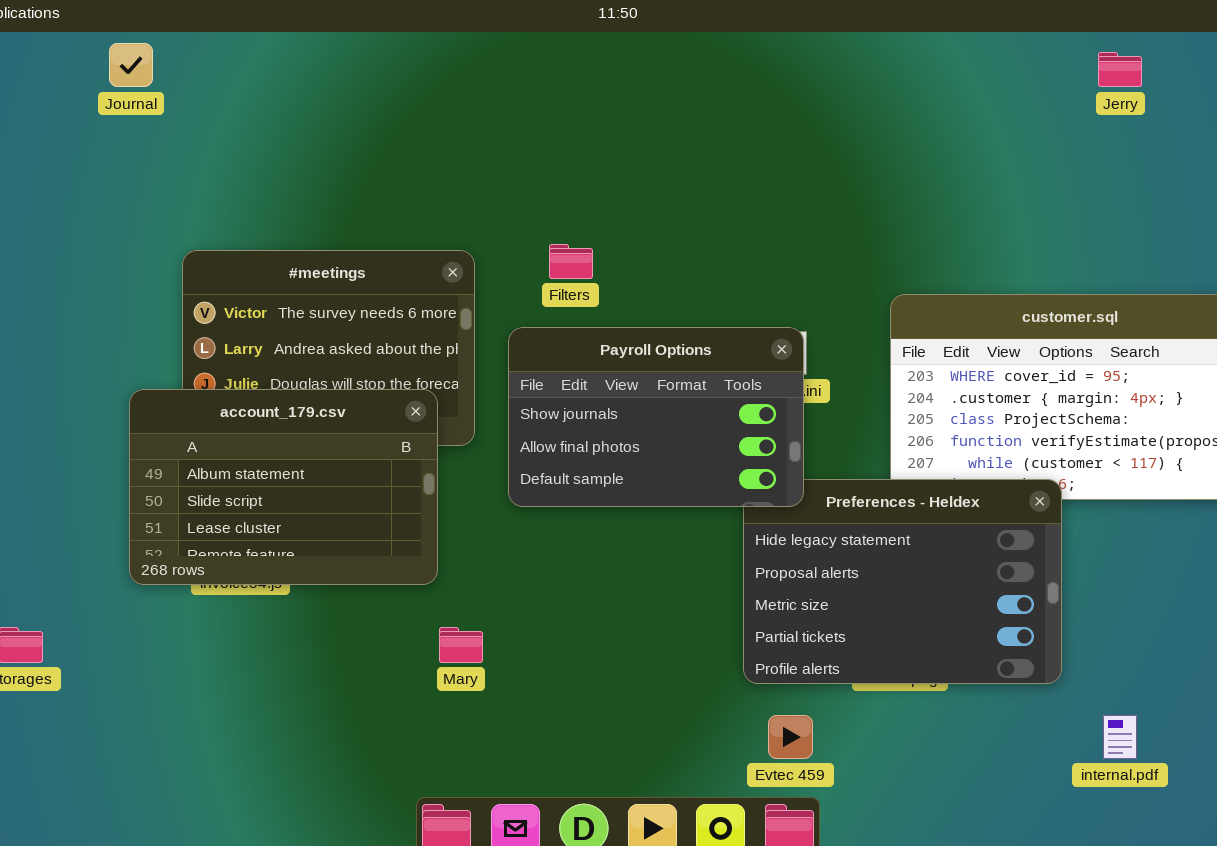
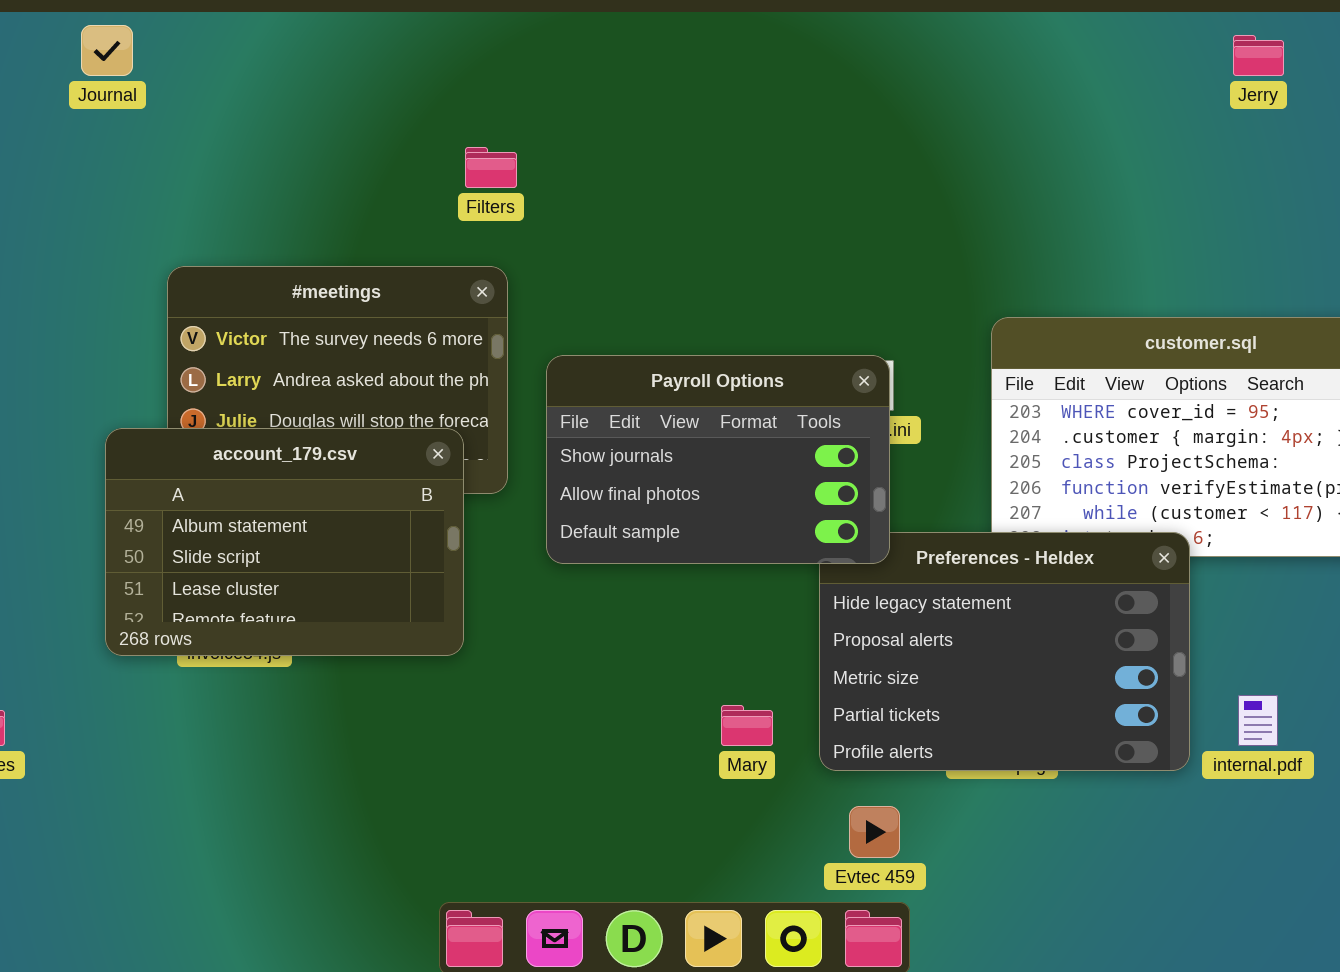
Filters: [549,244,593,279] -> [465,147,517,188], moved
Mary: [439,627,483,663] -> [721,705,773,746], moved
internal.pdf: [1103,715,1137,759] -> [1238,695,1278,746], moved

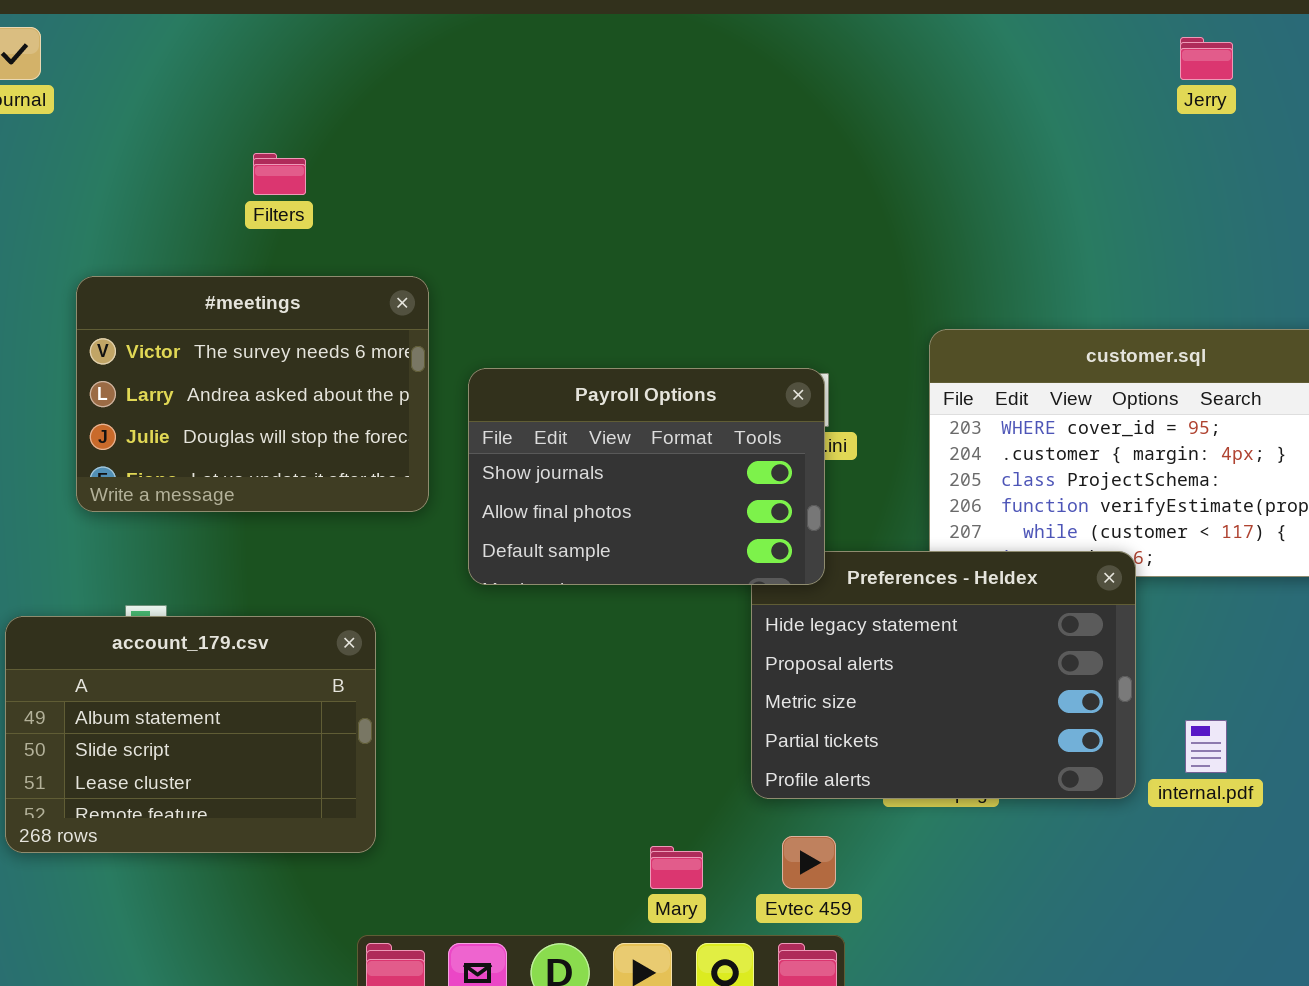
Filters: [465,147,517,188] -> [253,153,306,195], moved
account_179.csv: [105,428,464,656] -> [5,616,376,853], moved
Mary: [721,705,773,746] -> [650,846,703,889], moved

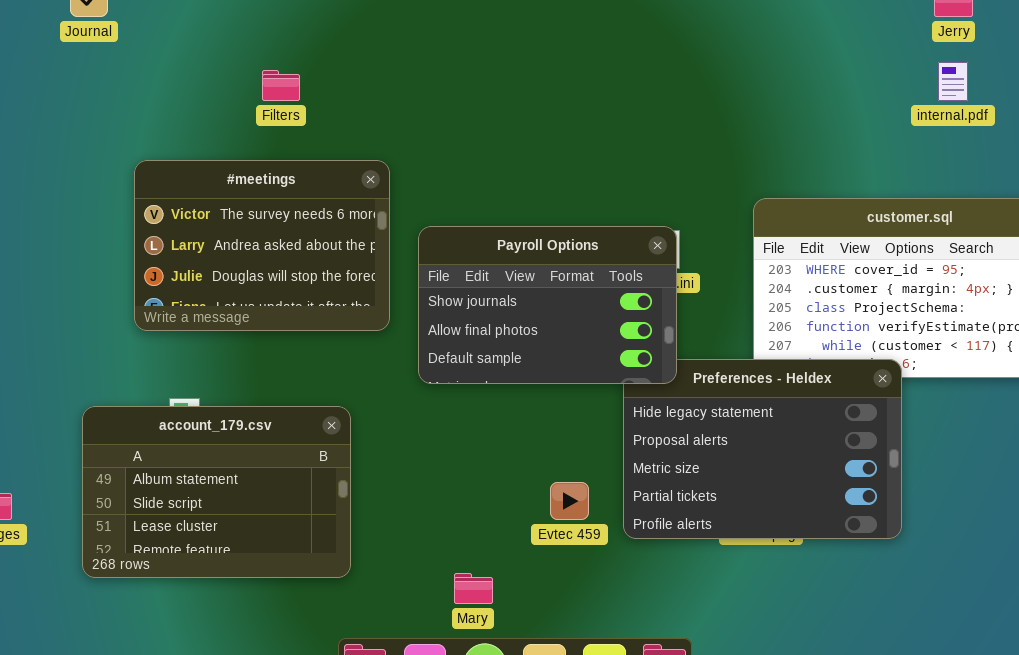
internal.pdf: [1185,720,1227,773] -> [938,62,968,101], moved
Evtec 459: [782,836,836,889] -> [550,482,589,520], moved
Mary: [650,846,703,889] -> [454,573,493,604], moved

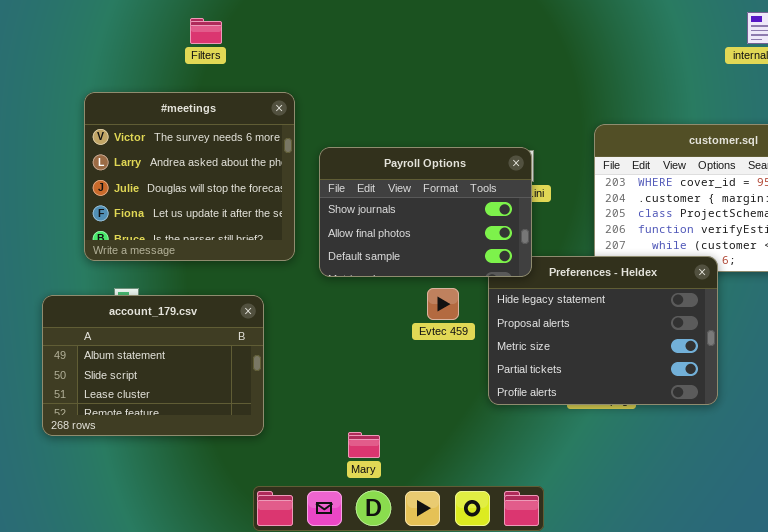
#meetings: [134,160,390,331] -> [84,92,295,261], resized
Evtec 459: [550,482,589,520] -> [427,288,459,320], moved

